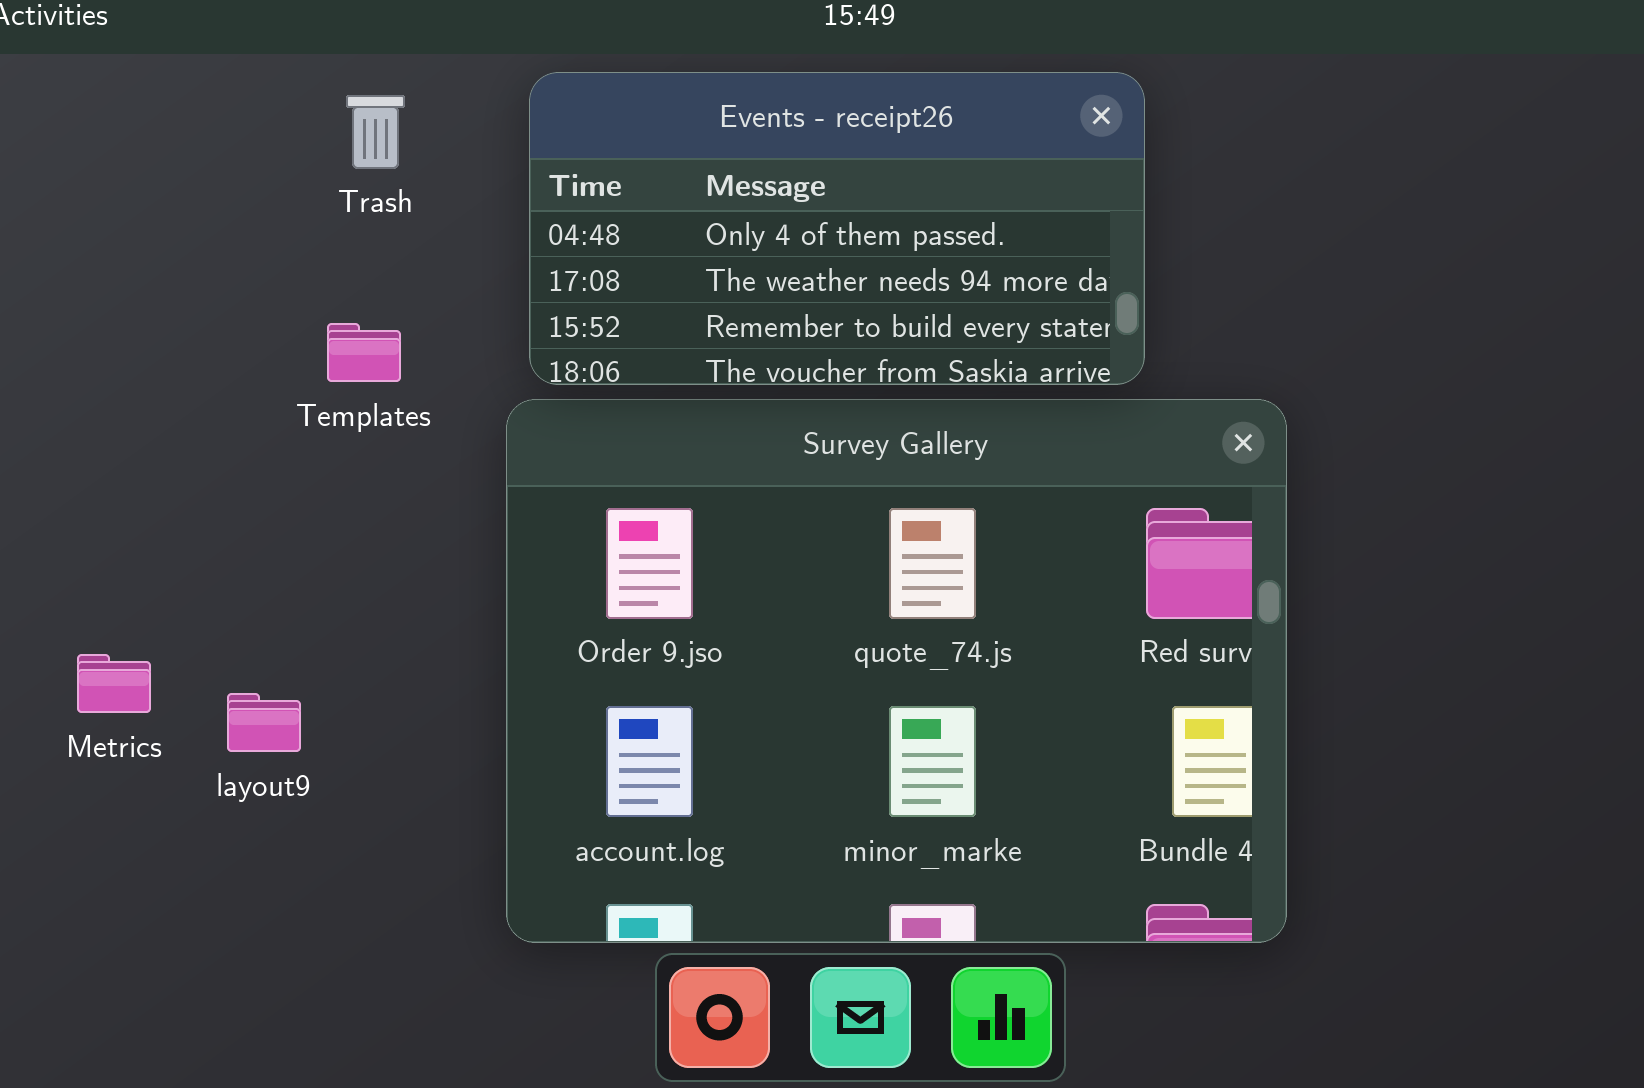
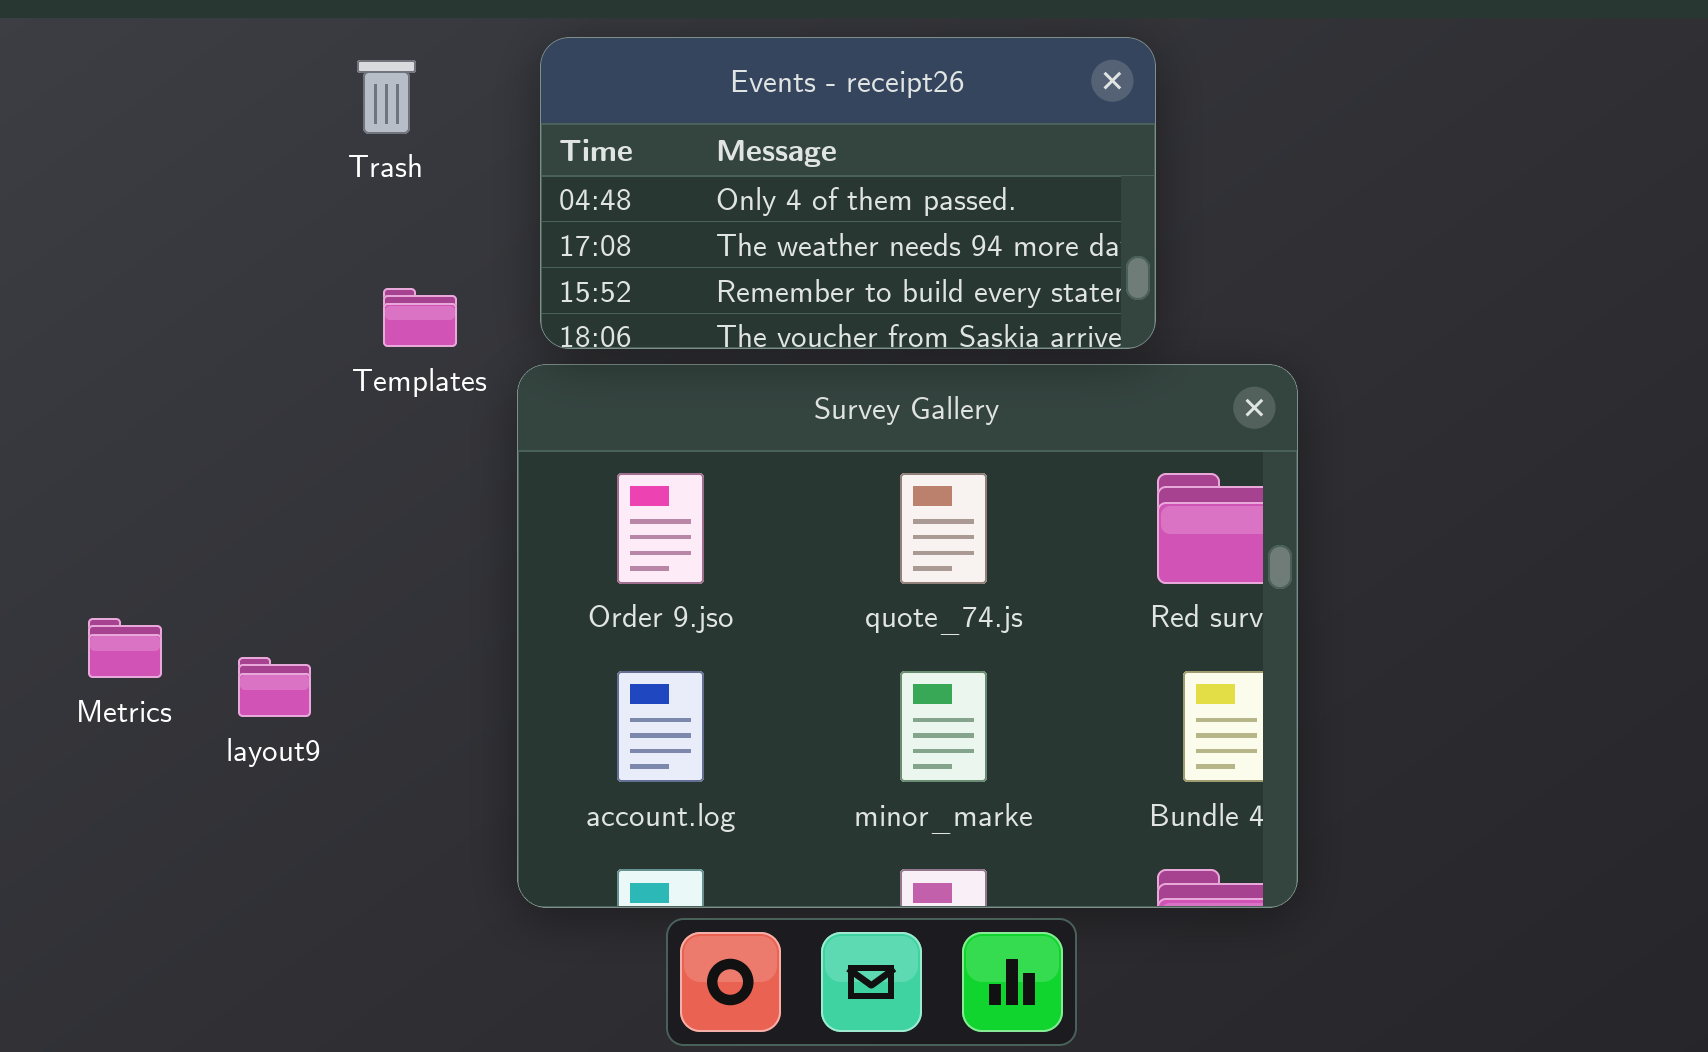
Templates: [327,323,401,382] -> [383,288,457,347], moved

